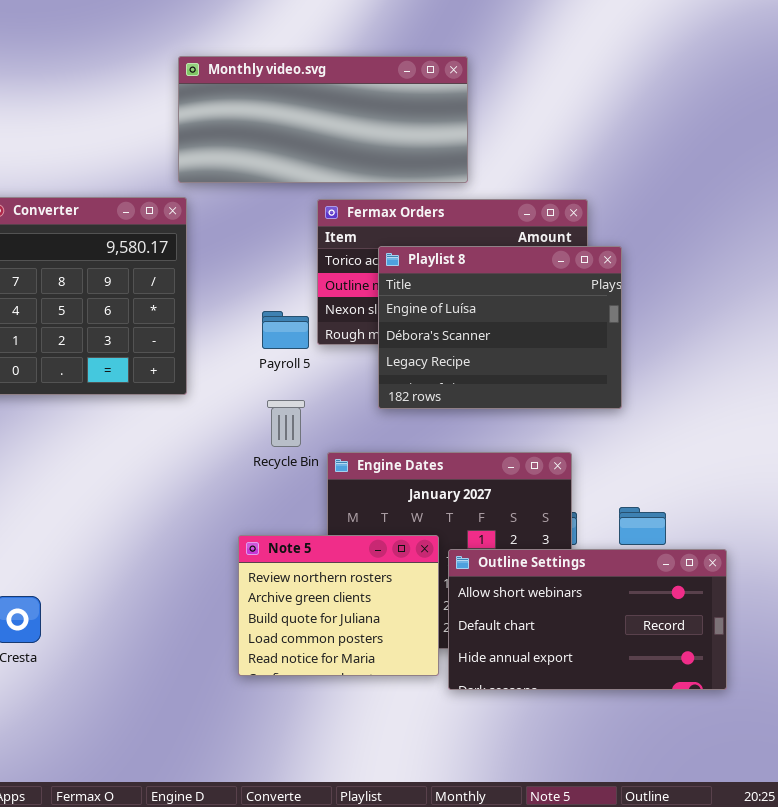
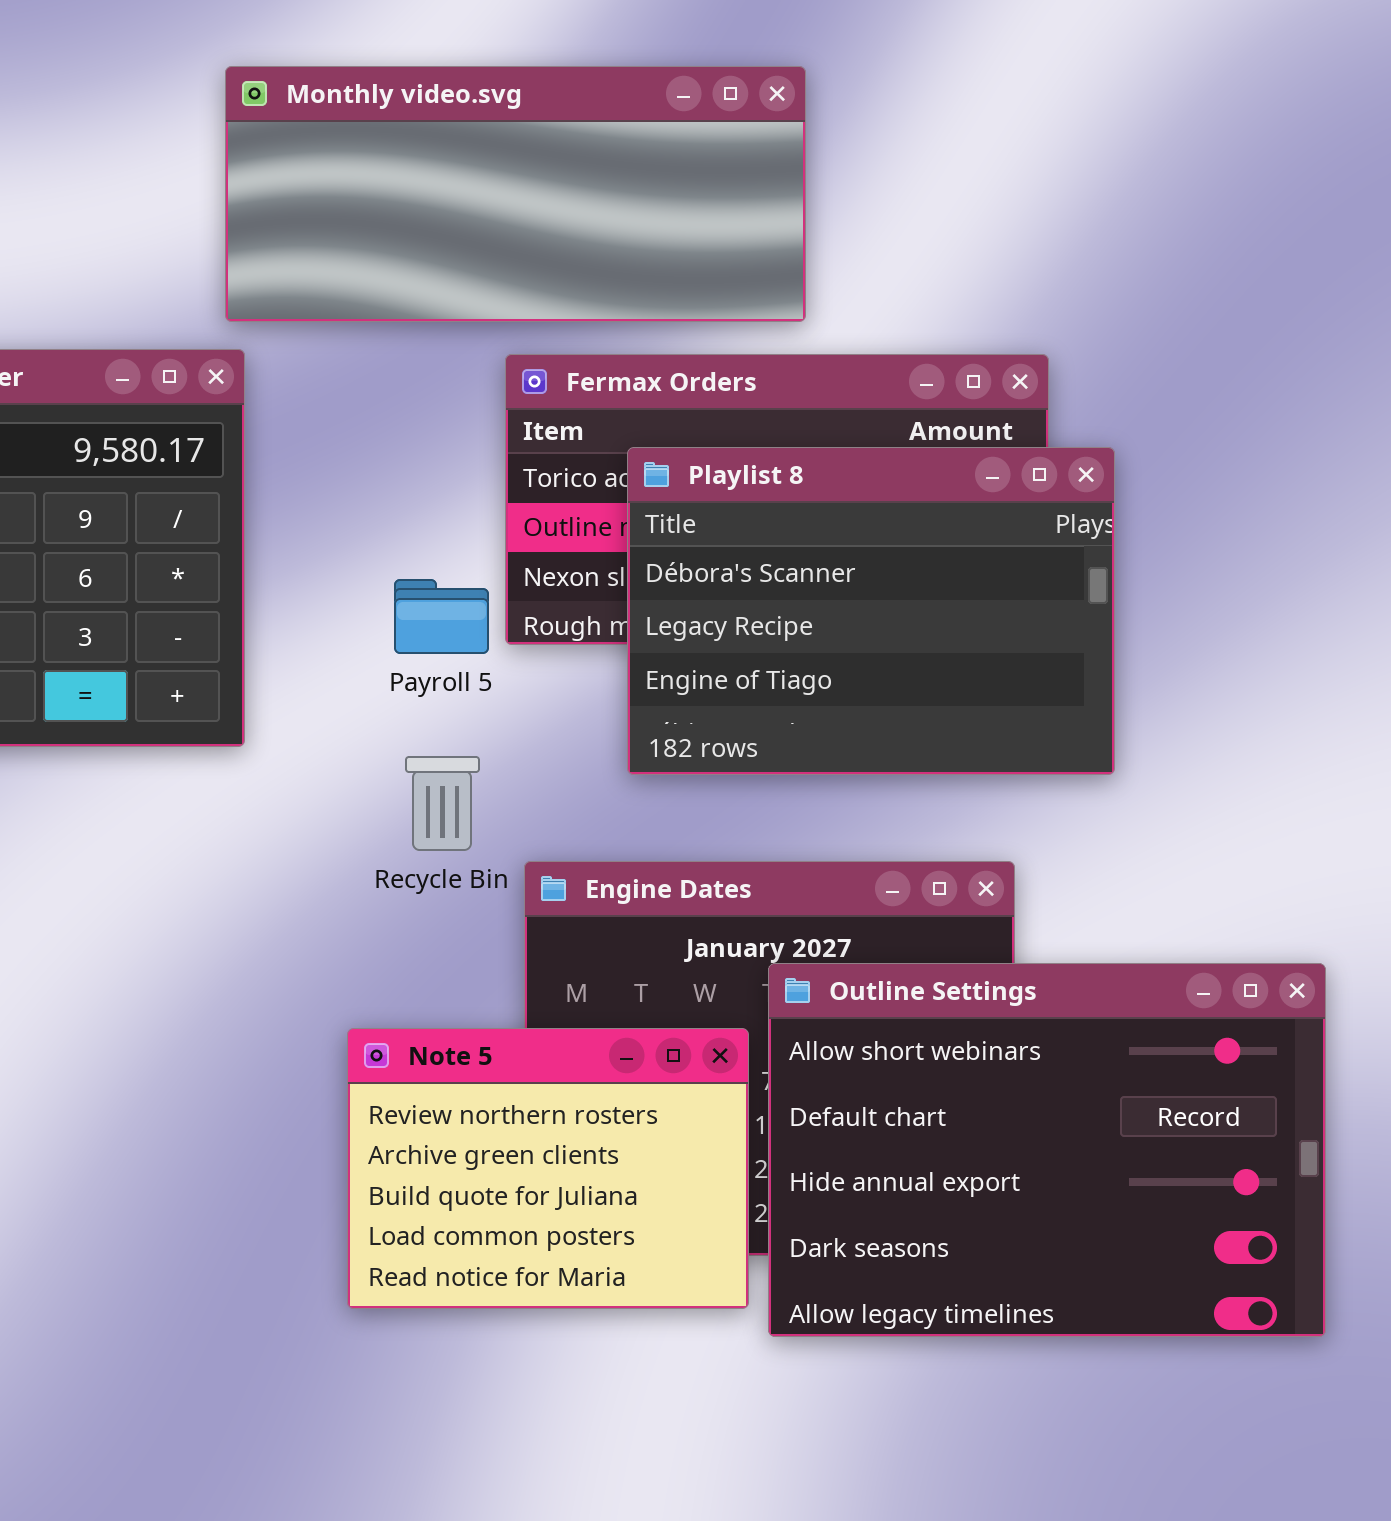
Playlist 8: [378,246,622,409] -> [627,447,1115,775], scrolled down 1 row
Outline Settings: [448,549,727,690] -> [768,963,1326,1337], resized

